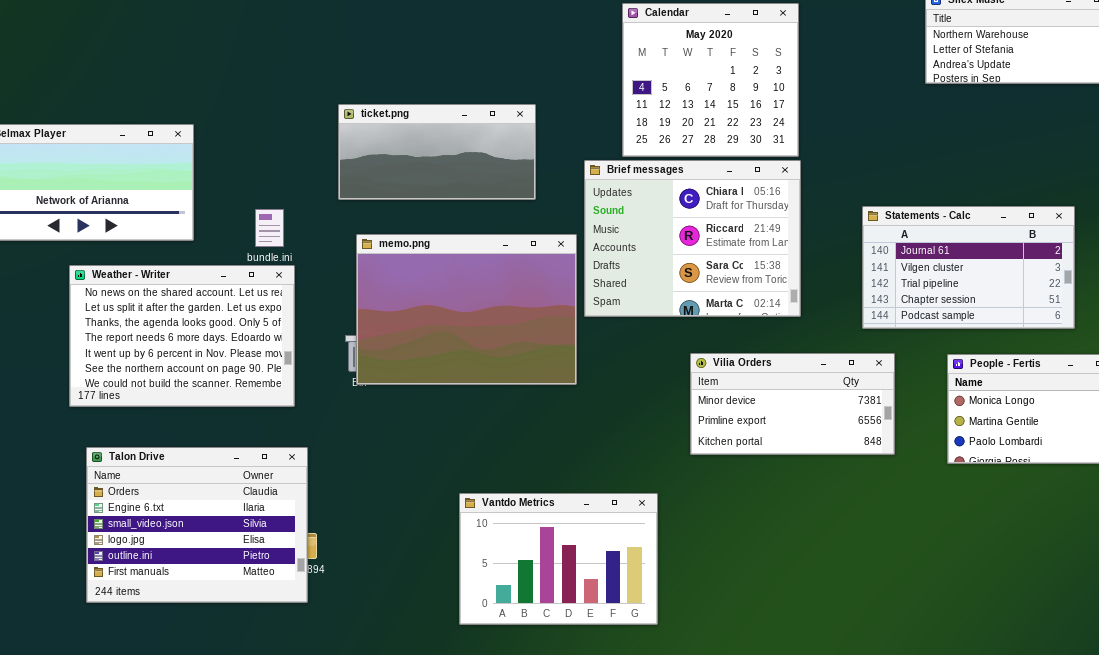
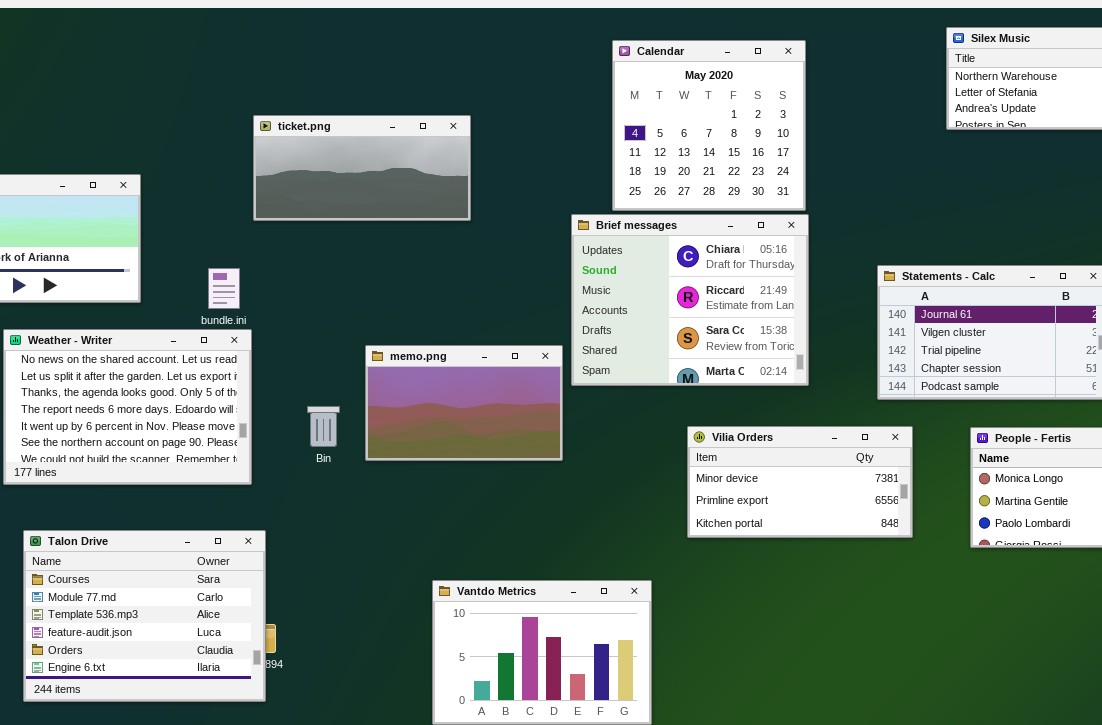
ticket.png: [338,104,536,200] -> [253,115,471,221], moved
memo.png: [356,234,577,385] -> [365,345,563,461], resized
Talon Drive: [86,447,308,603] -> [23,530,266,702], scrolled up 4 rows

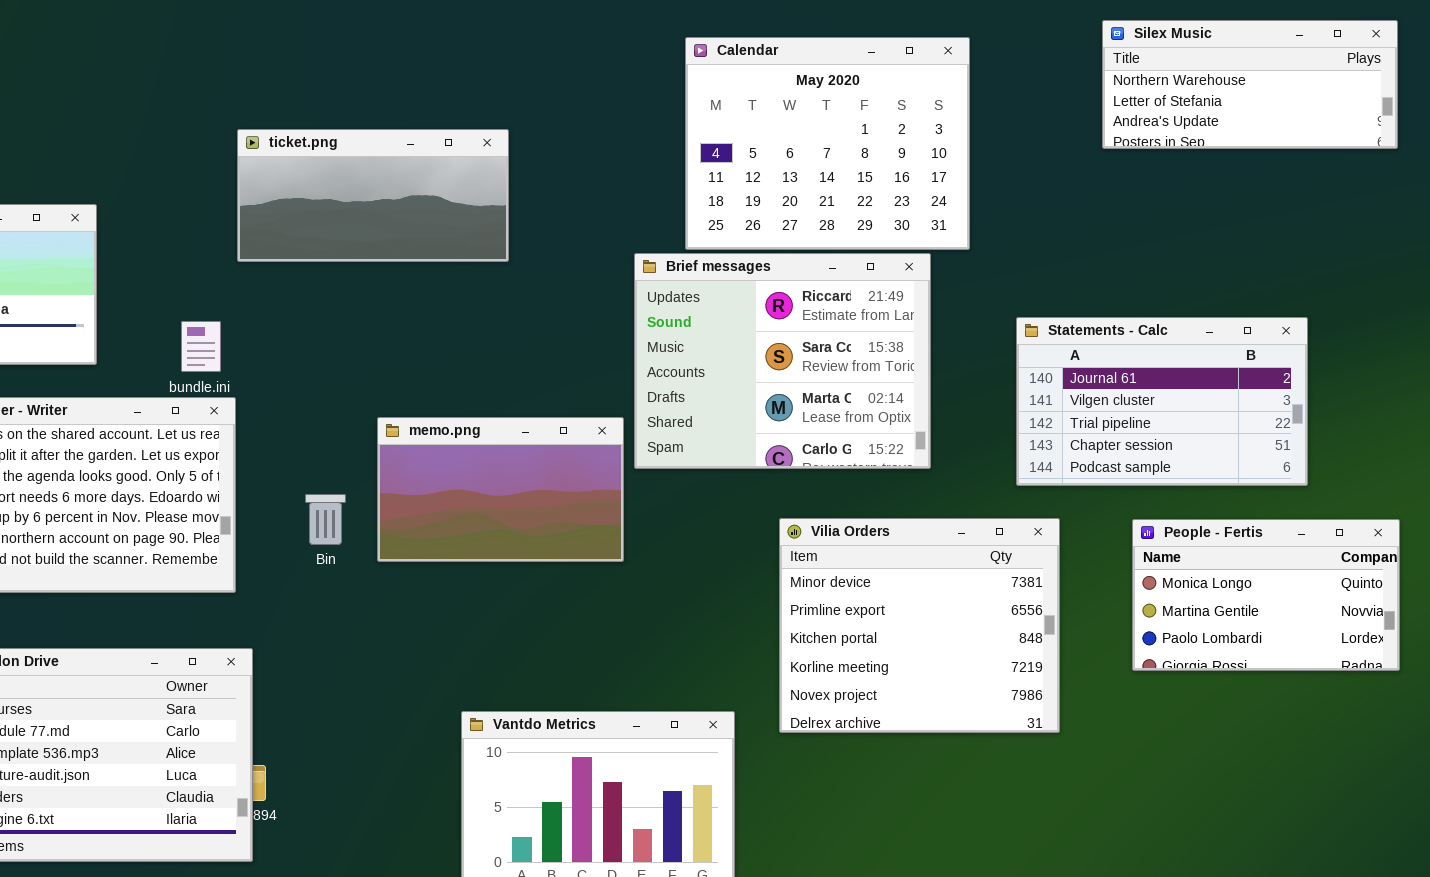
Calendar: [612,40,806,211] -> [685,37,970,250], resized
Brief messages: [571,214,809,386] -> [634,253,931,469], scrolled down 1 row
Vilia Orders: [687,426,913,538] -> [779,518,1060,733], resized

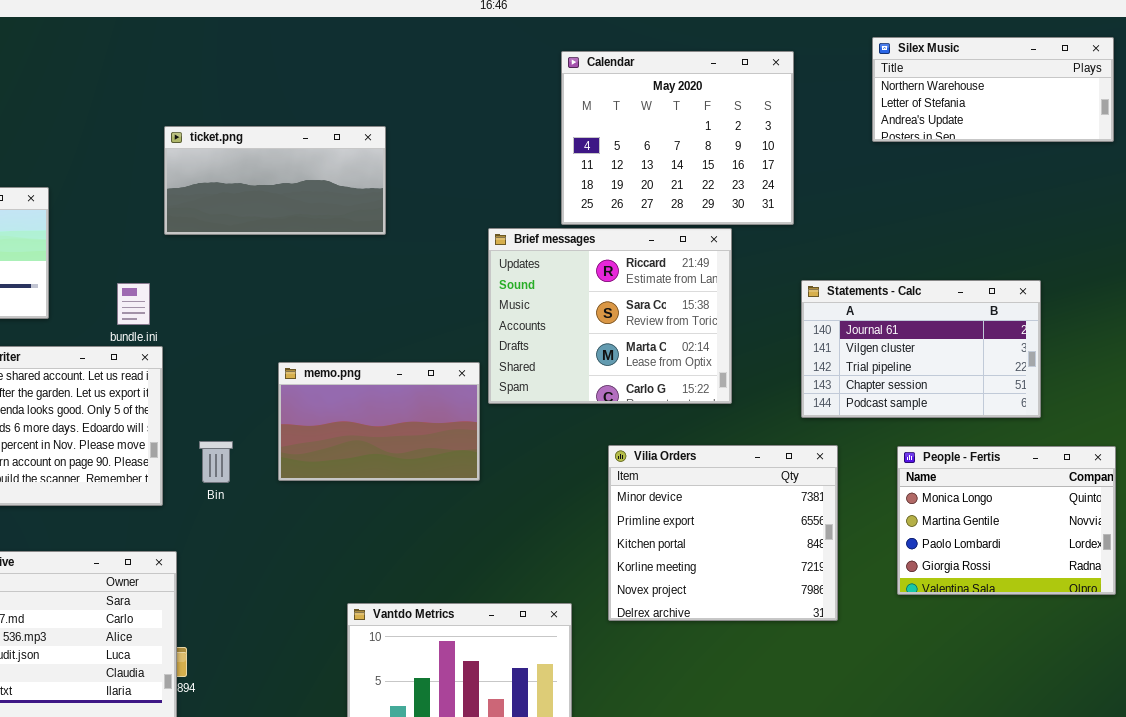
Calendar: [685,37,970,250] -> [561,51,794,225], moved
Bin: [305,494,346,545] -> [199,441,233,483], moved
People - Fertis: [1132,519,1400,671] -> [897,446,1116,595], resized

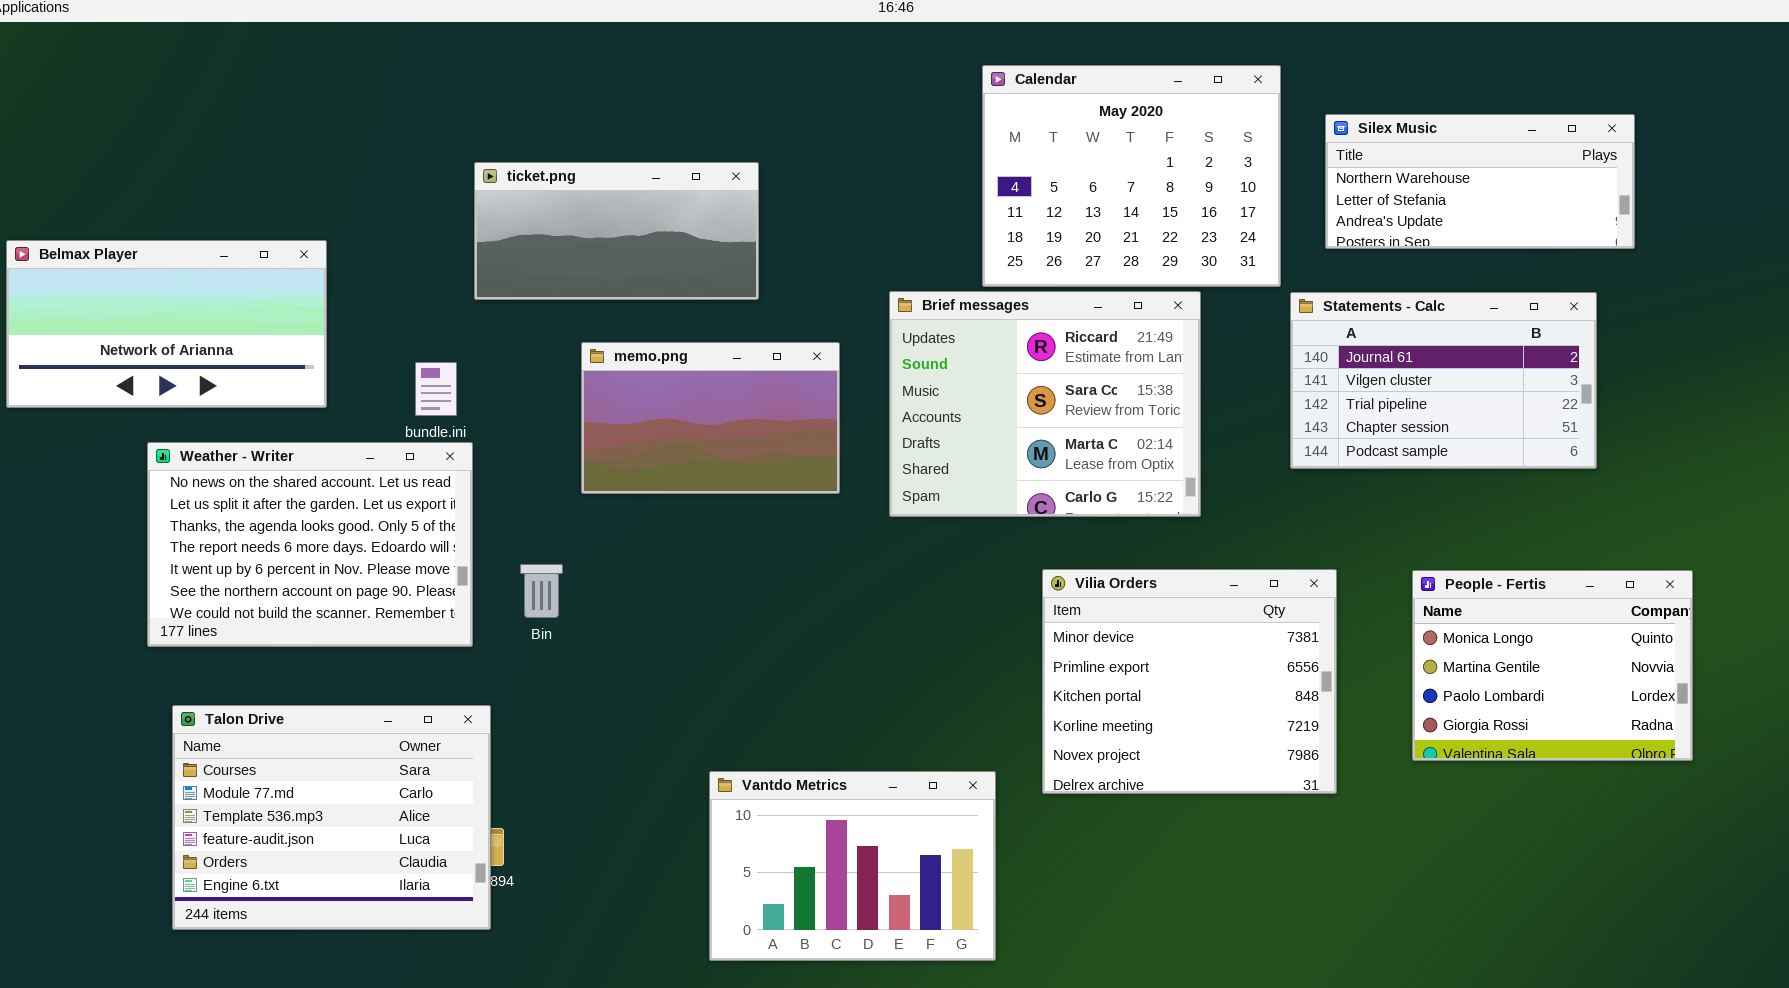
Silex Music: [872,37,1114,142] -> [1325,114,1635,249], moved
Statements - Calc: [801,280,1041,418] -> [1290,292,1597,469], moved
memo.png: [278,362,480,481] -> [581,342,840,494], moved

